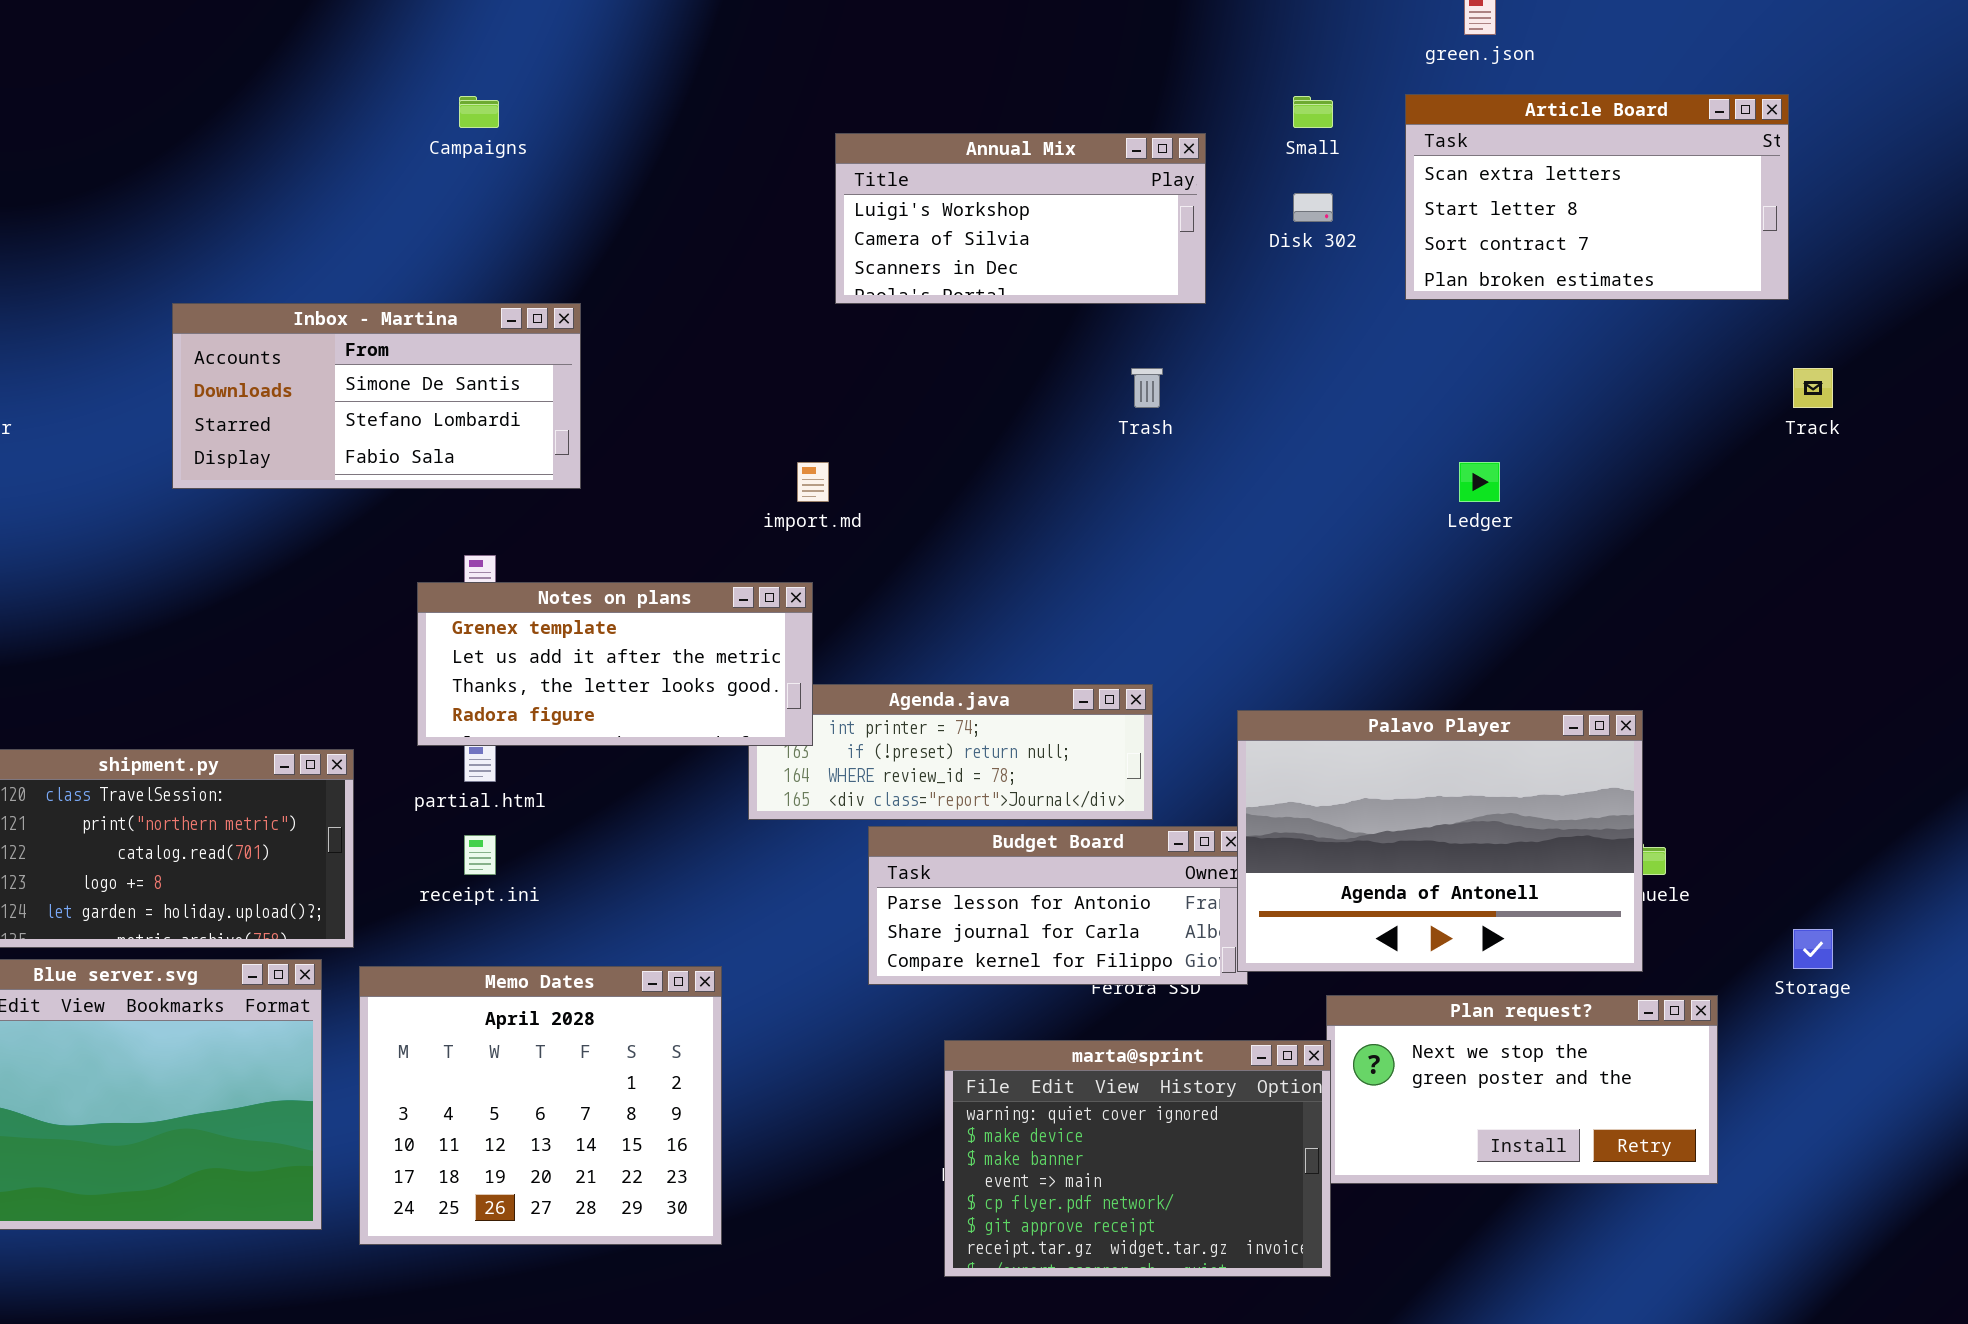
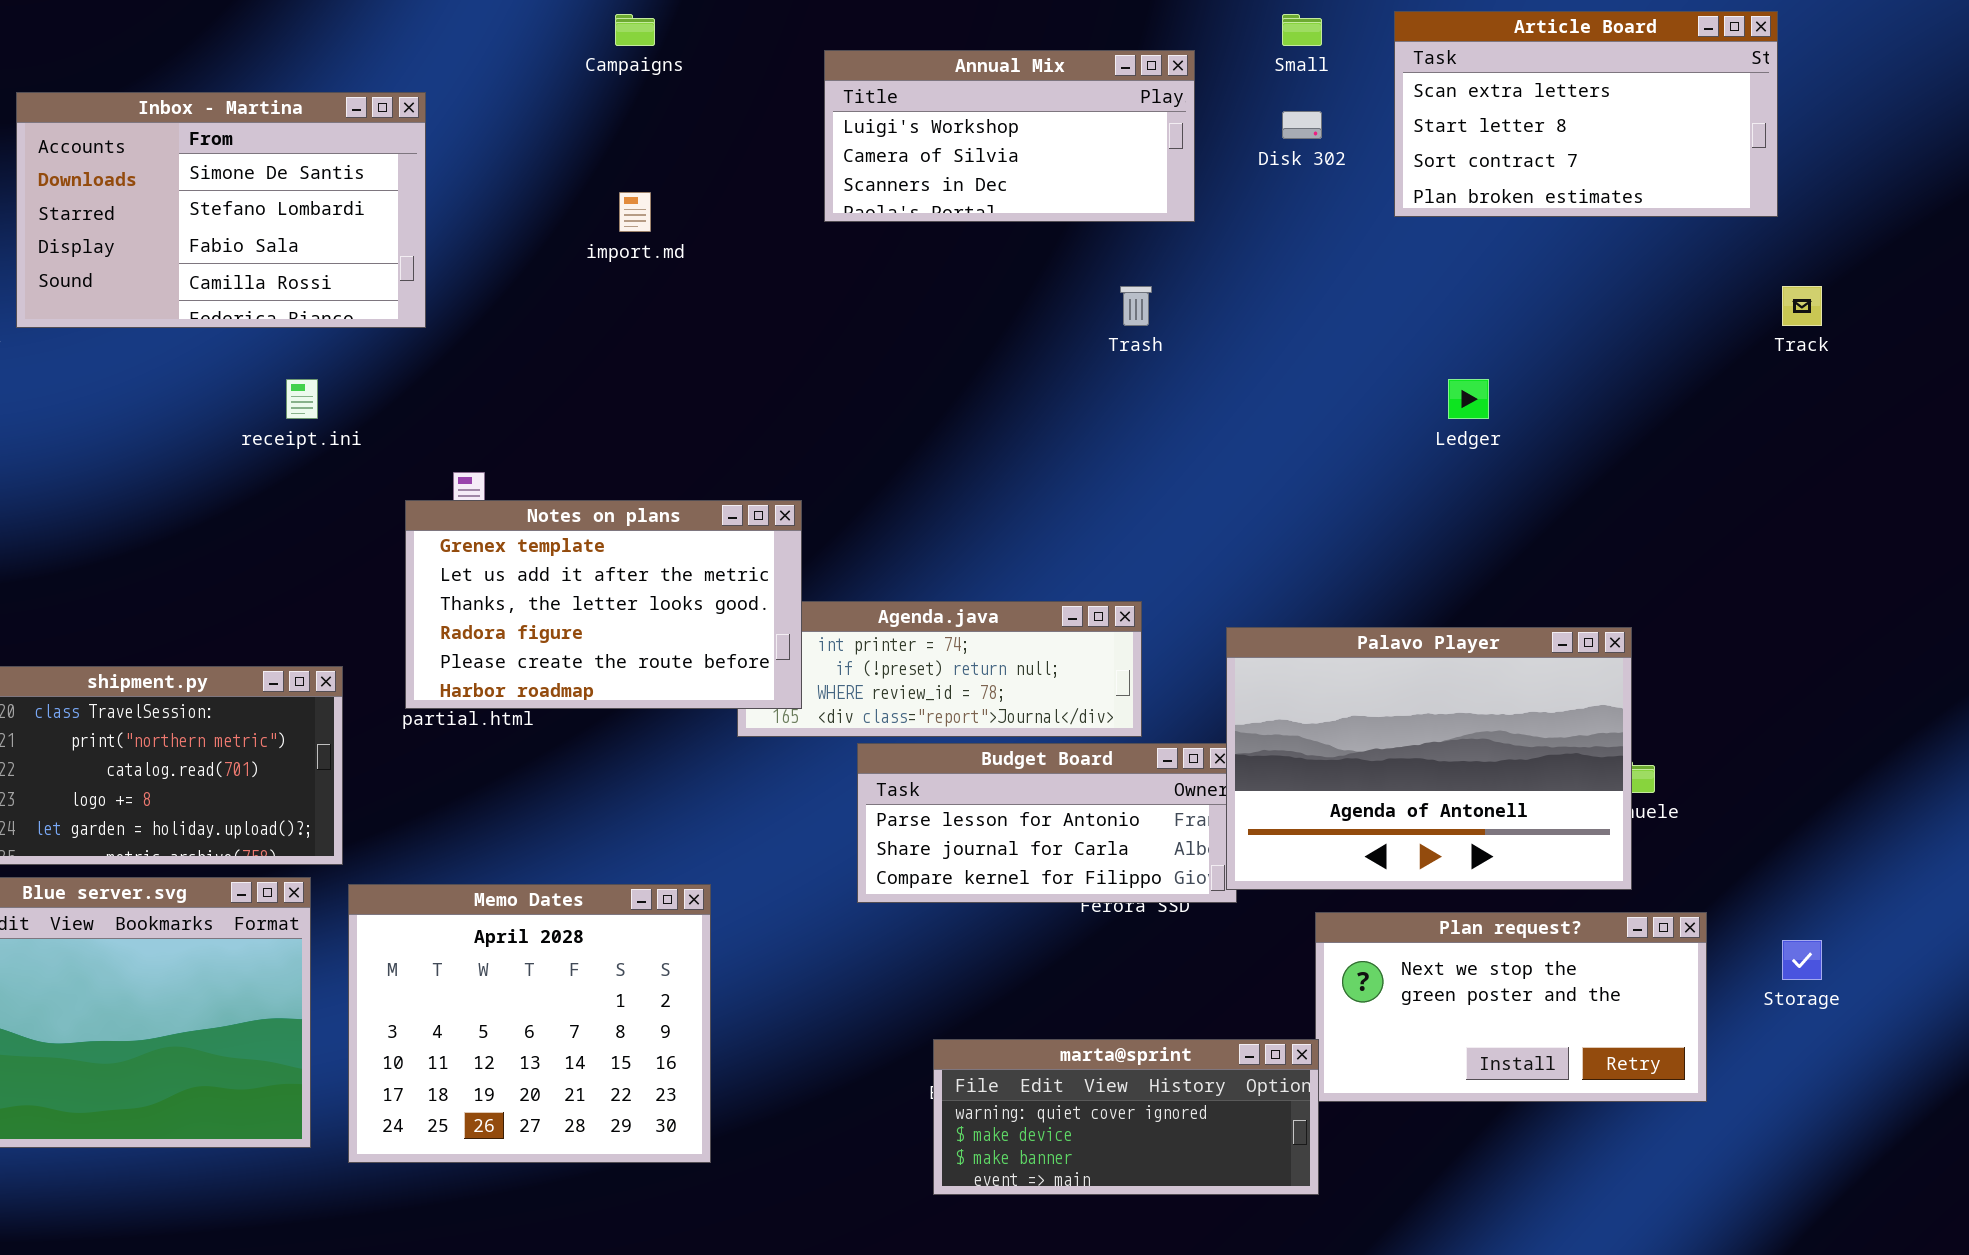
Campaigns: [459,96,499,128] -> [615,14,655,46], moved
Inbox - Martina: [172,303,581,489] -> [16,92,426,328], moved, resized
import.md: [797,462,829,502] -> [619,192,651,232], moved
Notes on plans: [417,582,813,746] -> [405,500,802,709], resized
receipt.ini: [464,835,496,875] -> [286,379,318,419], moved
Storage: [1793,929,1833,969] -> [1782,940,1822,980], moved
marta@sprint: [944,1040,1331,1277] -> [933,1039,1319,1195], resized

